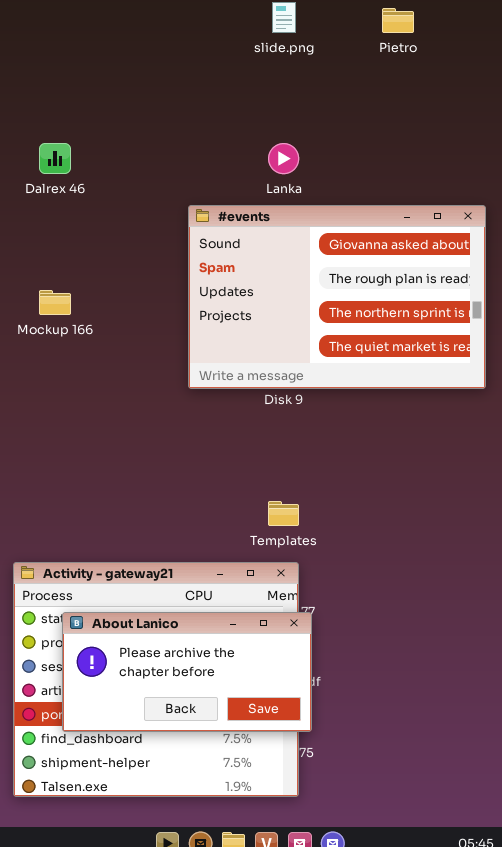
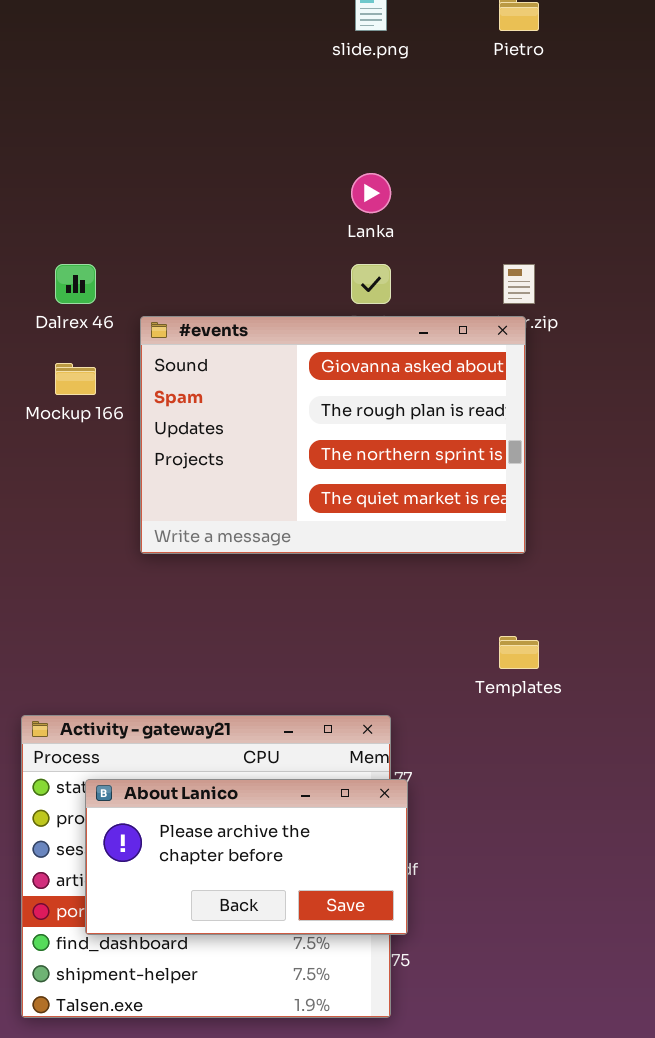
Dalrex 46: [39,143,71,174] -> [55,264,96,304], moved
#events: [188,205,486,389] -> [140,316,526,554], moved
Templates: [268,501,299,526] -> [499,636,539,669], moved

